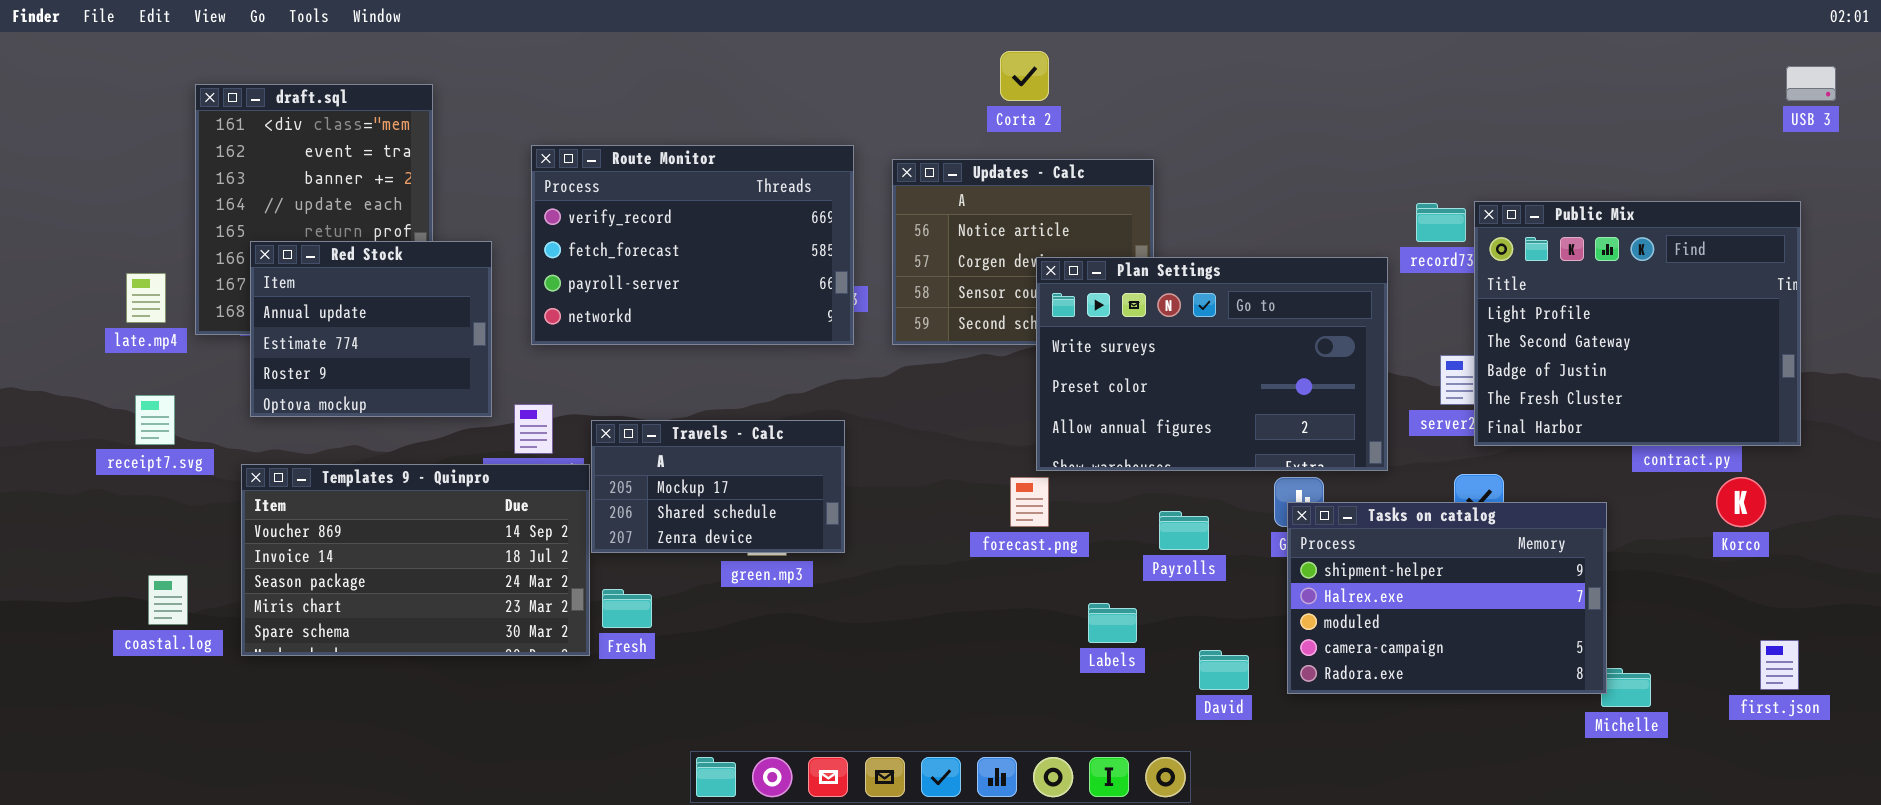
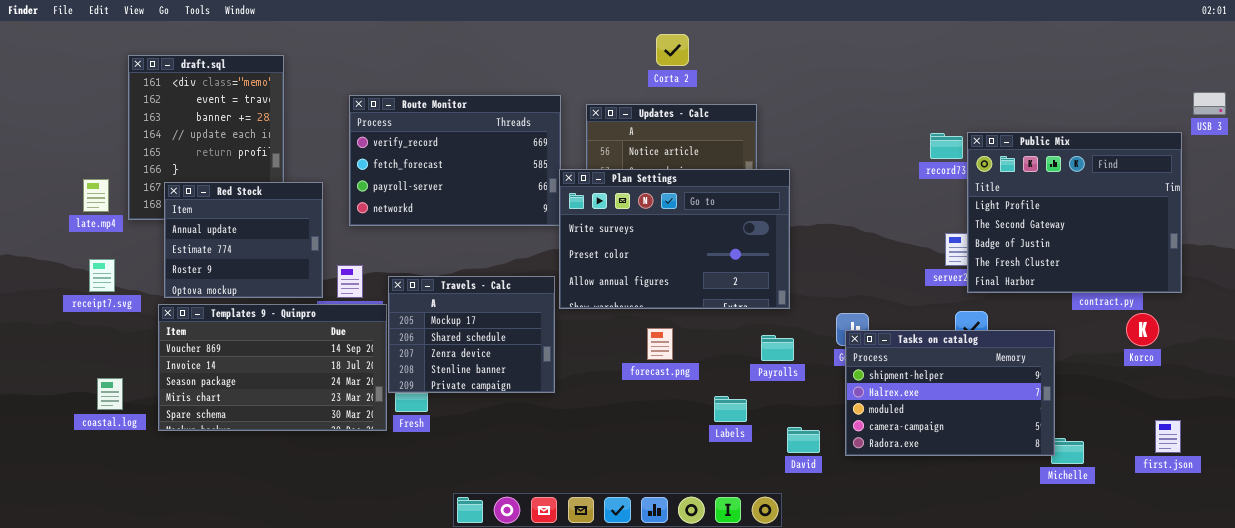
USB 3: [1786,66,1836,101] -> [1193,92,1226,115], moved
Red Stock: [250,241,492,417] -> [164,182,323,298], moved
Plan Settings: [1036,257,1388,471] -> [559,169,790,309], moved
Travels - Calc: [591,420,845,553] -> [388,276,555,393], resized
forecast.png: [1010,477,1049,527] -> [647,328,673,360], moved

